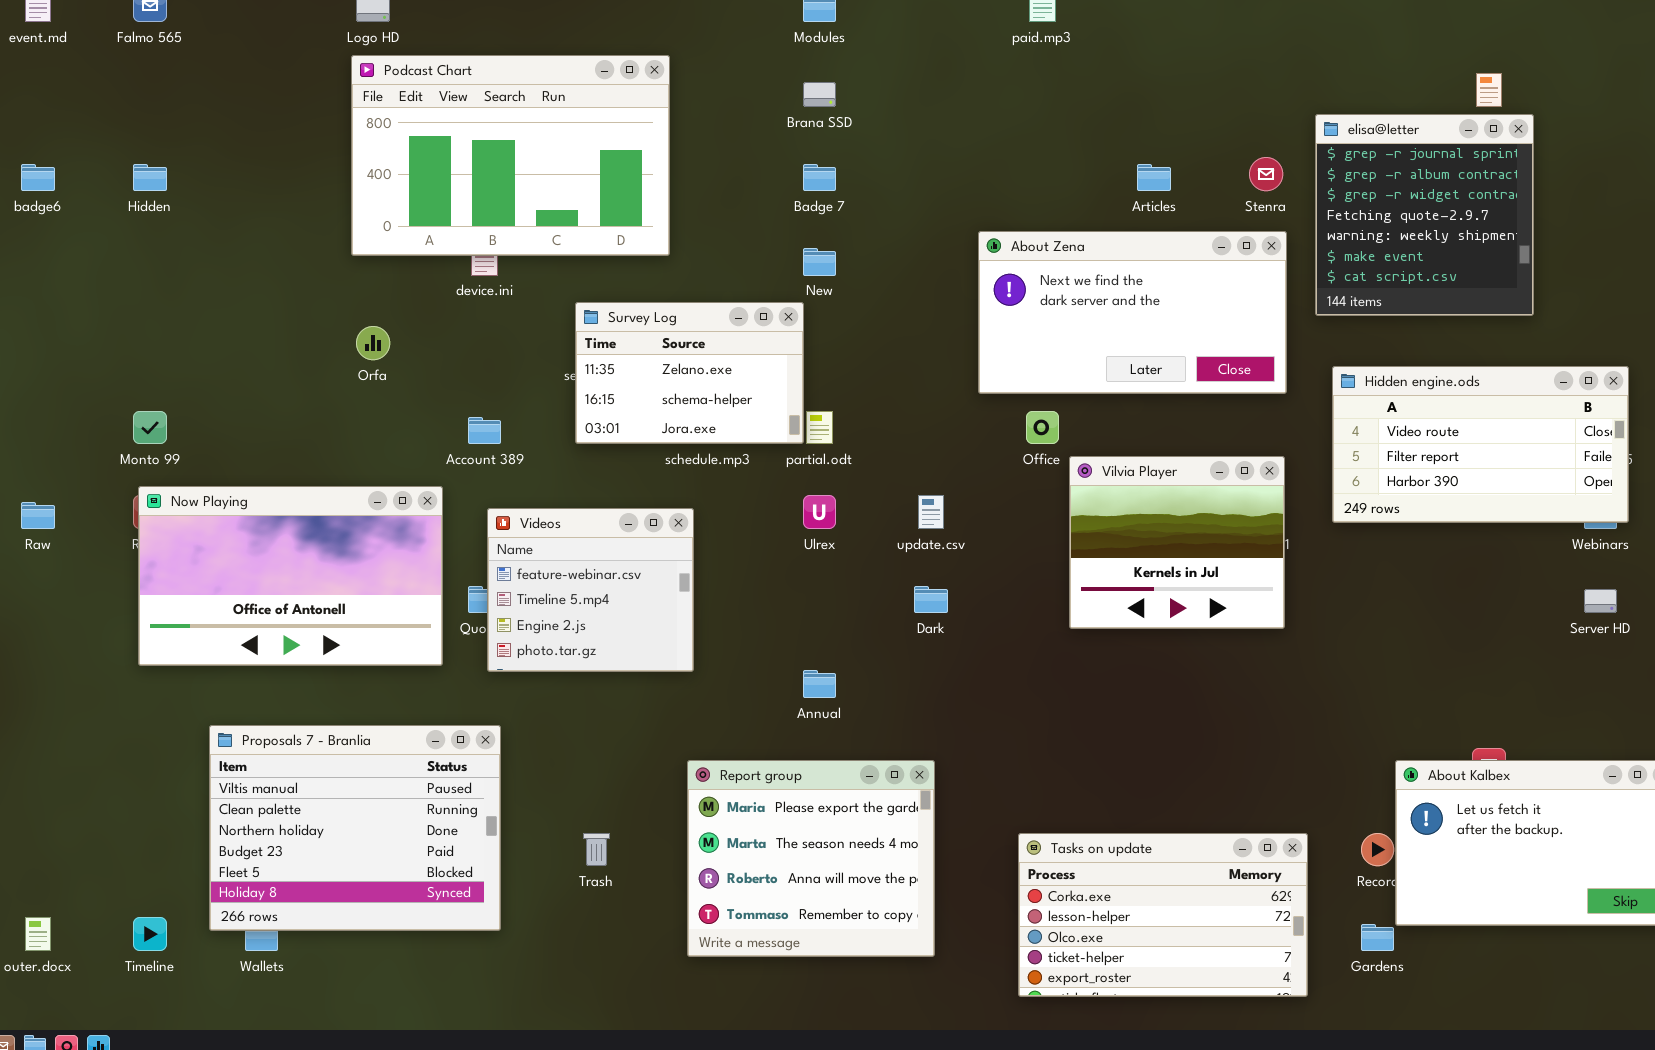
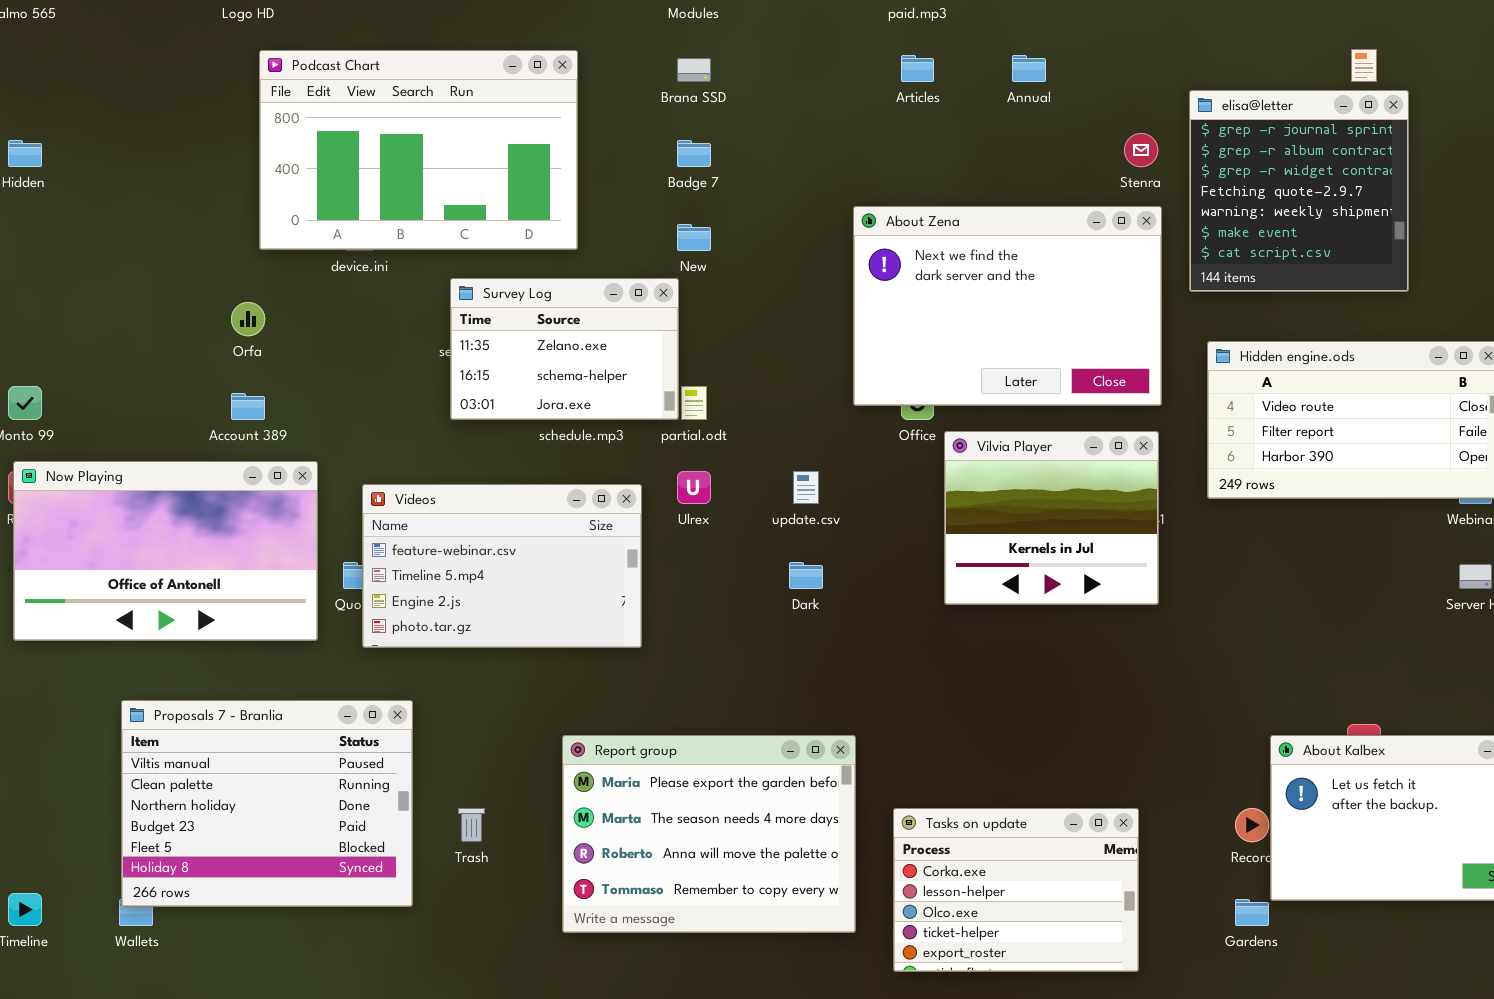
Podcast Chart: [351,55,670,256] -> [259,50,578,250], moved
Articles: [1137,164,1171,191] -> [901,55,934,82], moved
About Zena: [978,231,1287,394] -> [853,206,1162,406], resized
Account 389: [468,417,501,444] -> [231,393,265,420], moved
Videos: [487,508,694,672] -> [362,484,642,648], resized
Annual: [803,670,836,698] -> [1012,55,1046,82], moved
Proposals 7 - Branlia: [209,725,501,931] -> [121,700,413,907], moved
Report group: [687,760,935,957] -> [562,735,856,933], resized
Tasks on update: [1018,833,1308,997] -> [893,808,1139,972], resized

